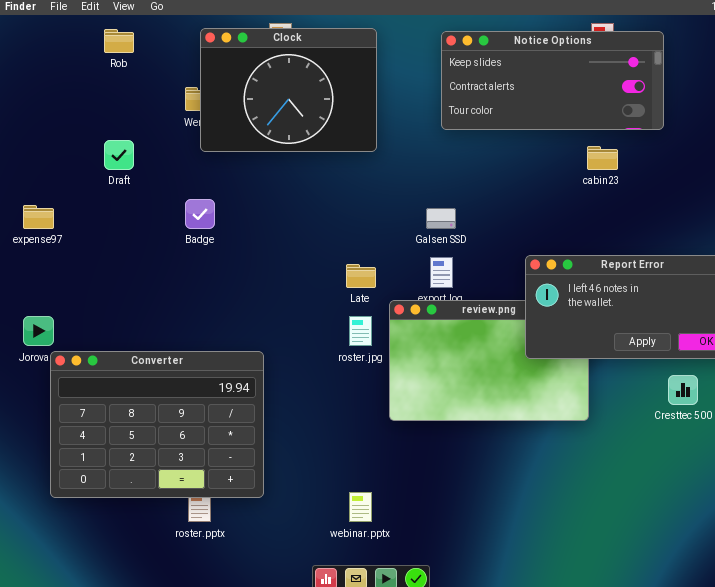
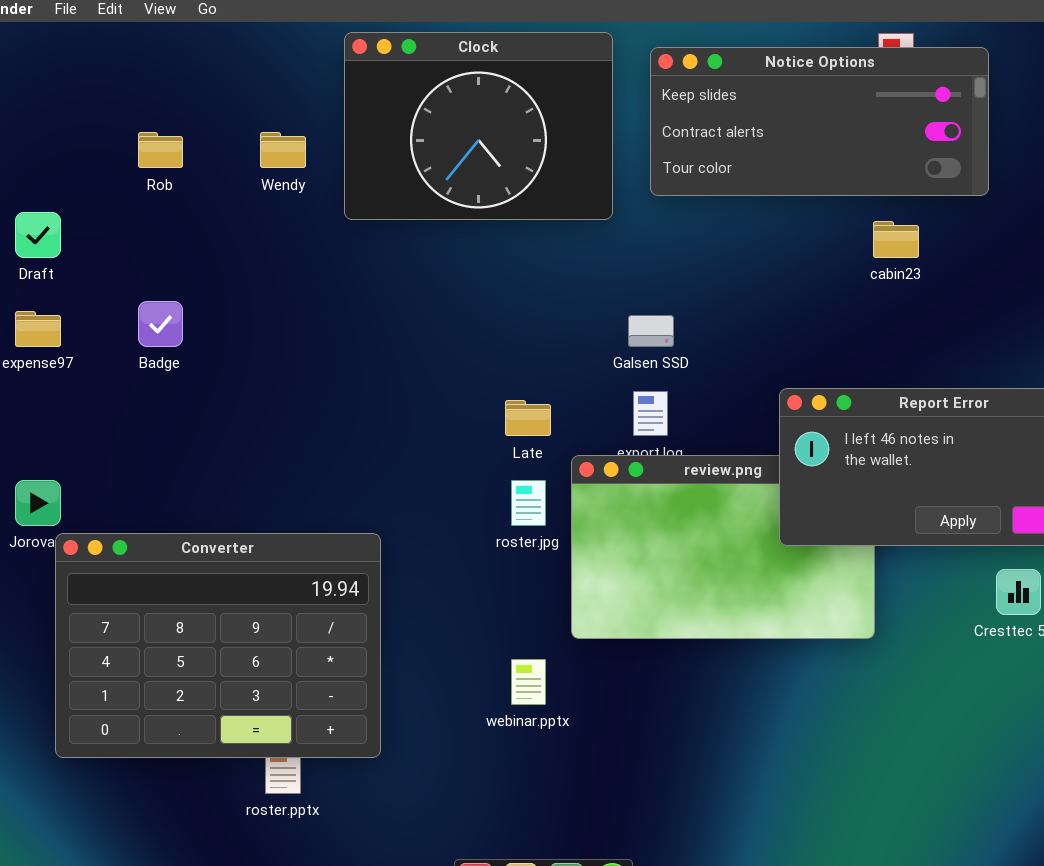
Clock: [200,28,377,152] -> [344,32,613,220], moved
Rob: [104,29,134,53] -> [138,132,183,168], moved
Draft: [104,140,134,170] -> [15,212,61,258], moved
Badge: [185,199,215,229] -> [138,301,183,347], moved
webinar.pptx: [349,492,372,522] -> [511,659,546,705], moved

